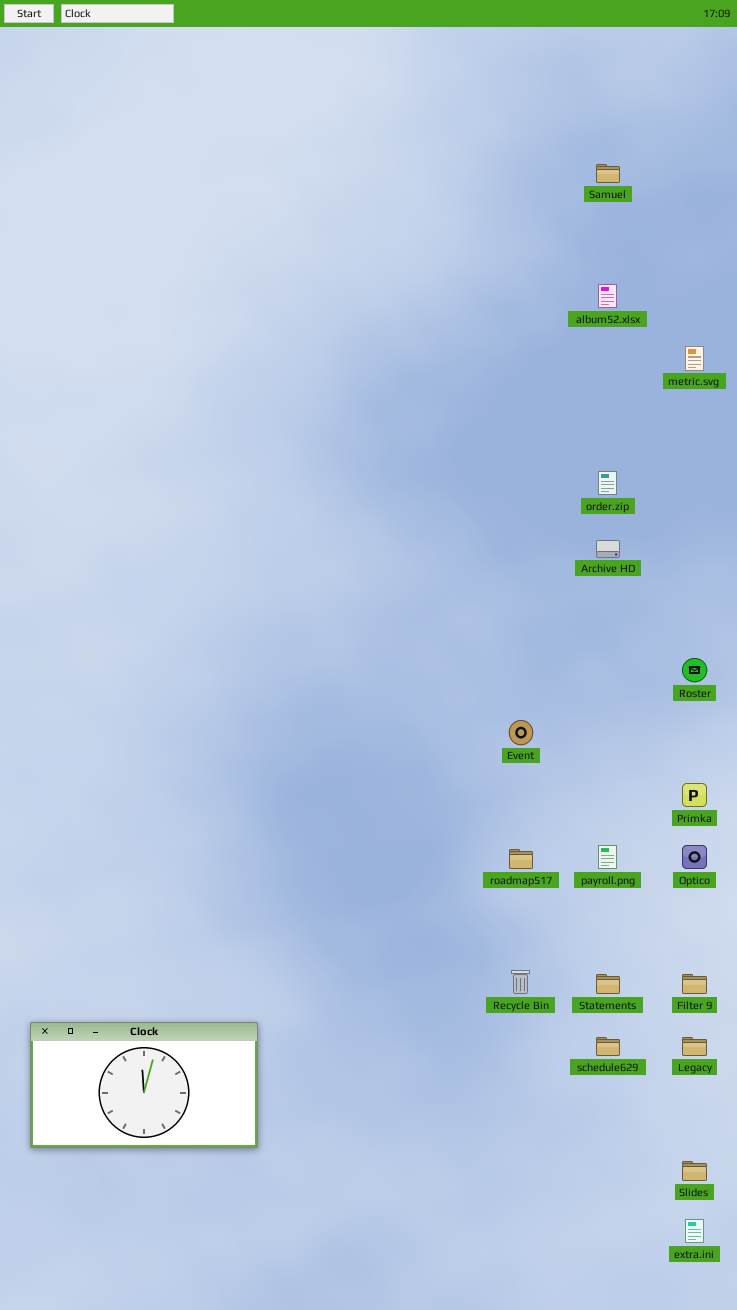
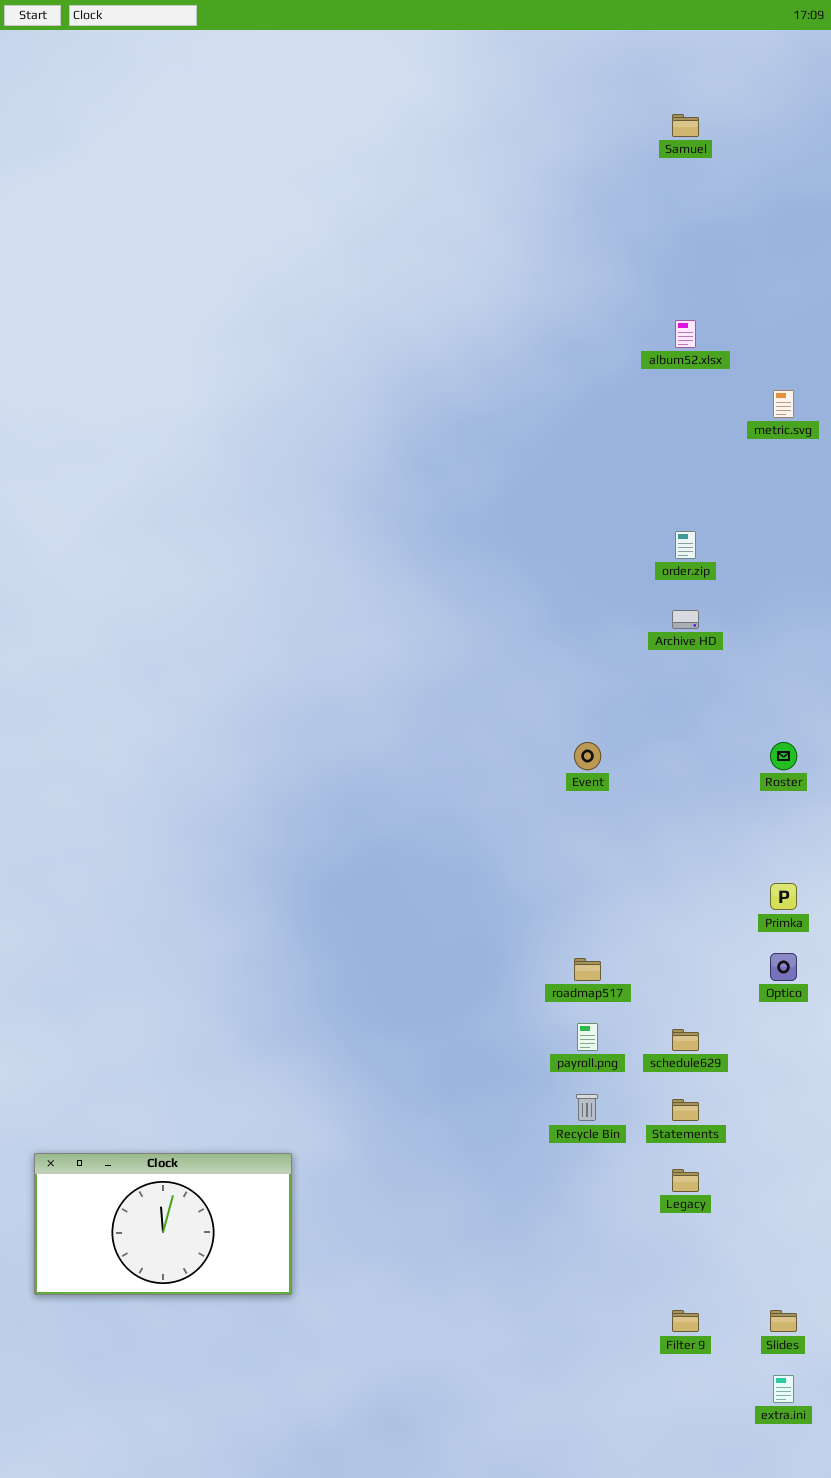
Samuel: [596,164,620,183] -> [672,114,699,137], moved
Event: [509,720,533,745] -> [574,742,601,770], moved
payroll.png: [598,845,617,869] -> [577,1023,598,1051], moved
Filter 9: [682,974,707,994] -> [672,1310,699,1332], moved
schedule629: [596,1037,620,1056] -> [672,1029,699,1051], moved
Legacy: [682,1037,707,1056] -> [672,1169,699,1192], moved

